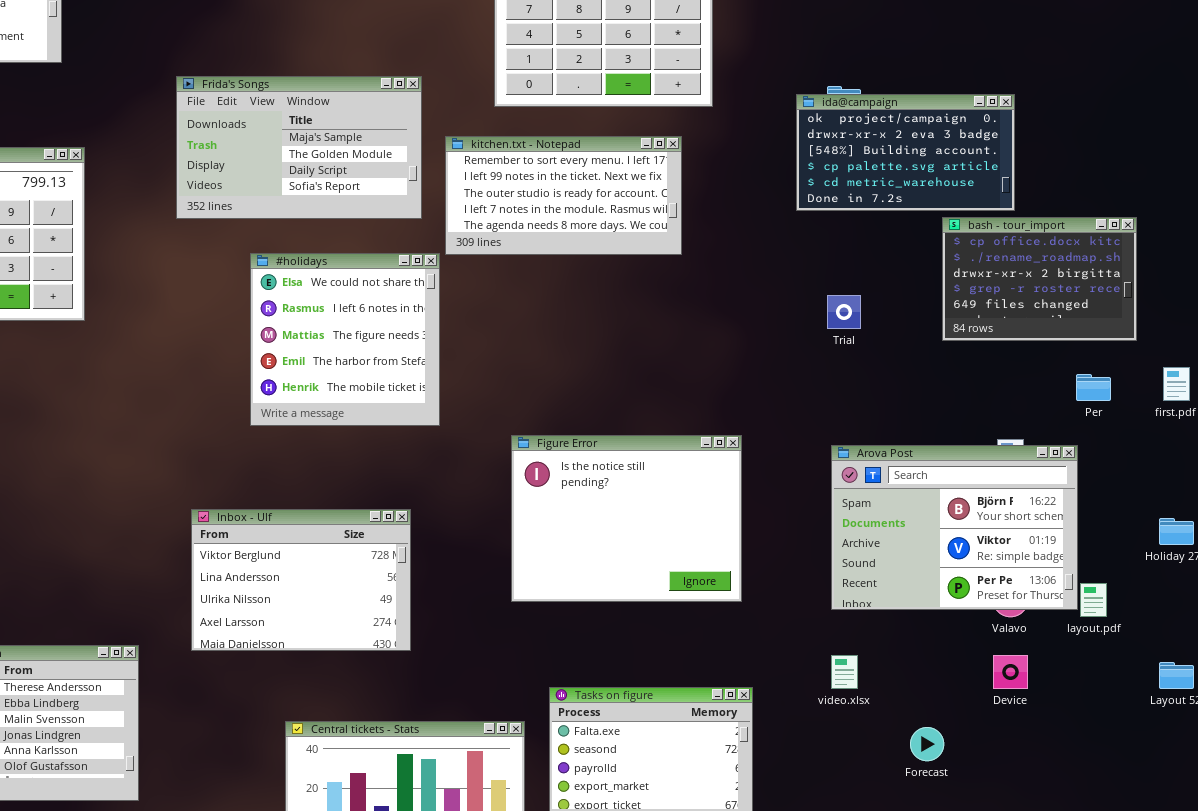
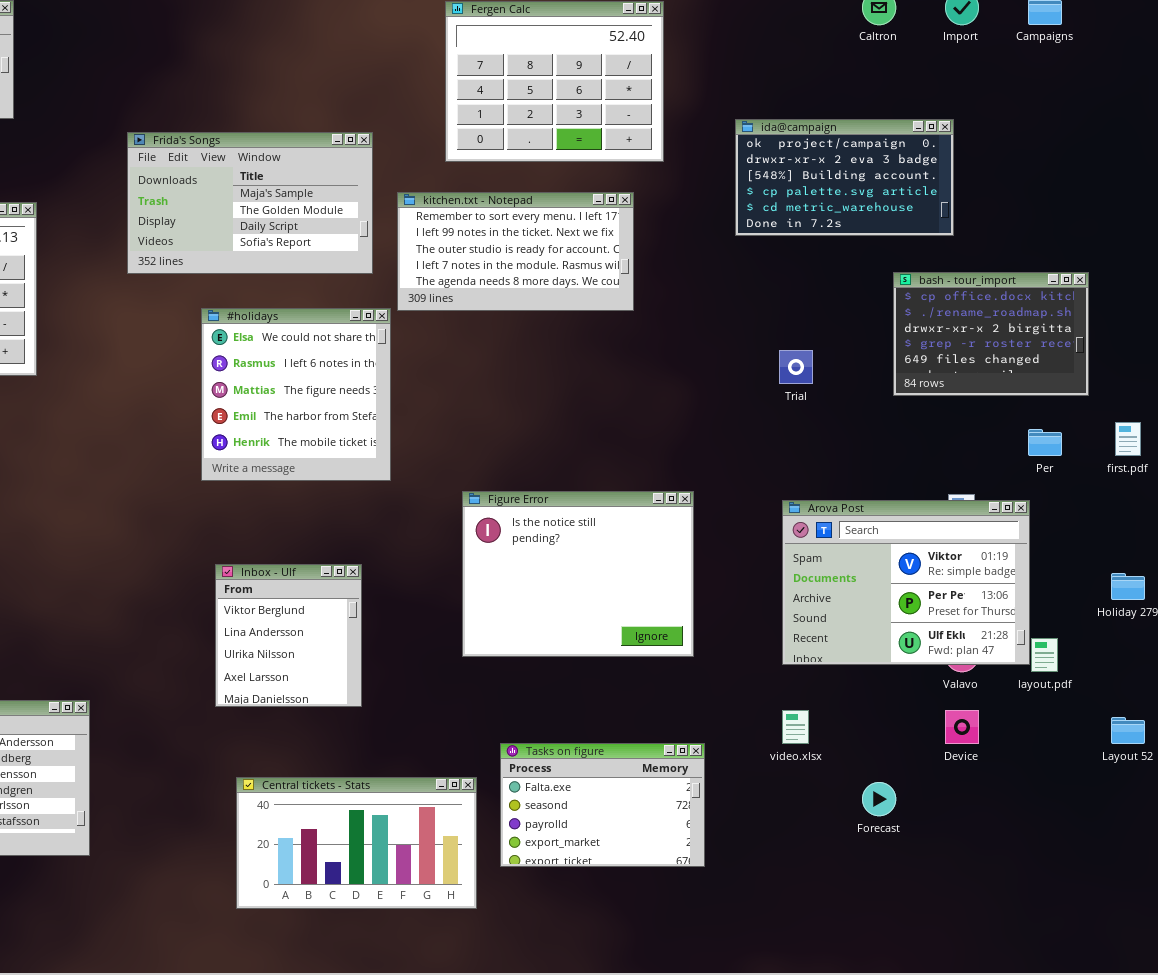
ida@campaign: [796,94,1015,211] -> [735,119,954,236], moved
Arova Post: [831,445,1078,610] -> [782,500,1030,665], scrolled down 1 row
Inbox - Ulf: [191,509,411,651] -> [215,564,362,707], resized

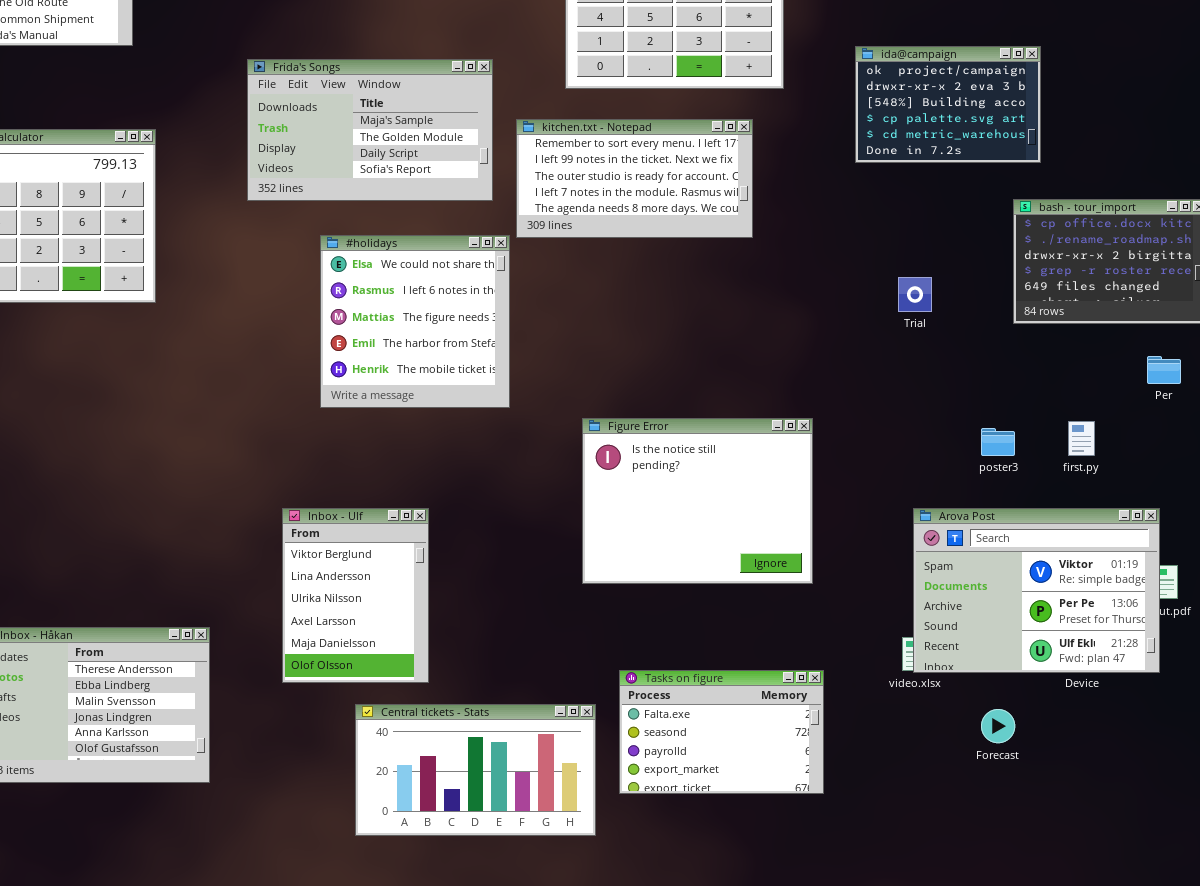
ida@campaign: [735,119,954,236] -> [855,46,1041,163], resized
Arova Post: [782,500,1030,665] -> [913,508,1160,673], moved
Inbox - Ulf: [215,564,362,707] -> [282,508,429,683], moved, resized

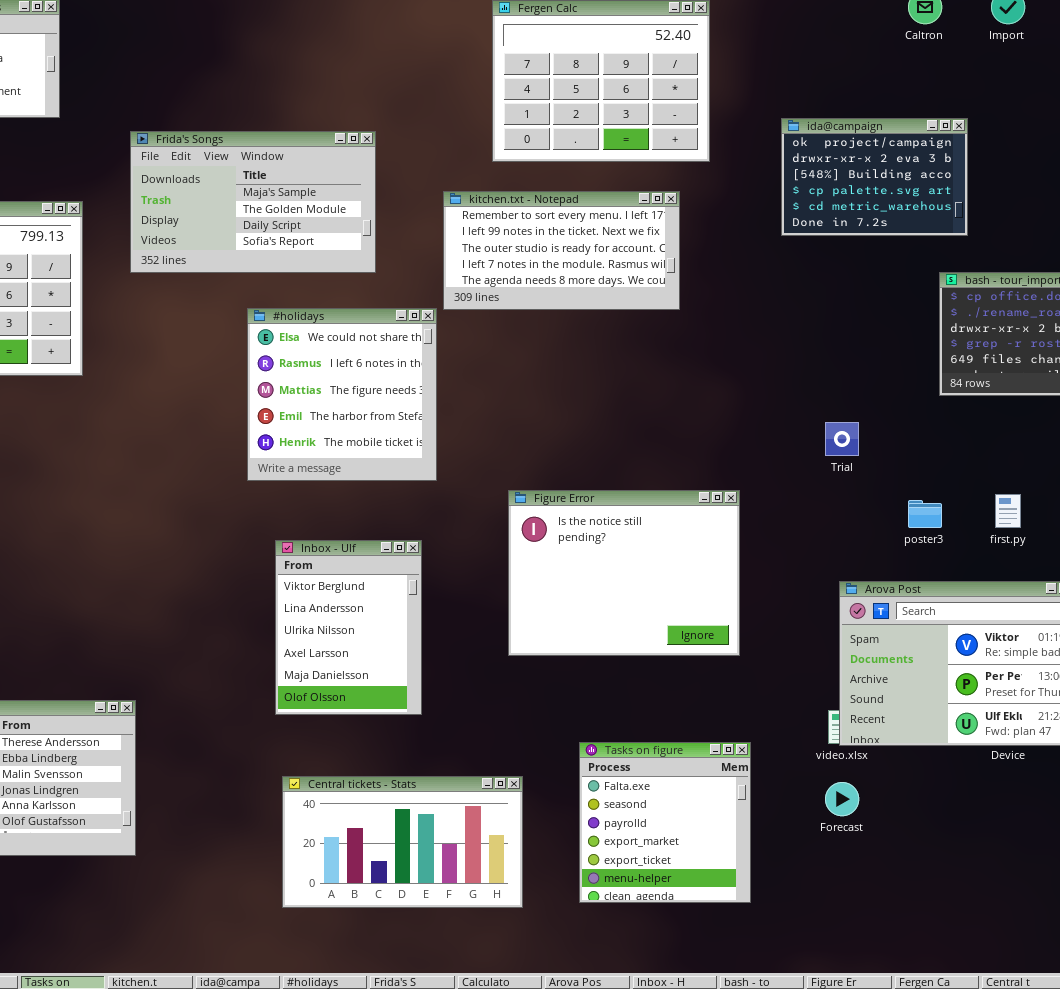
Frida's Songs: [247,59,493,201] -> [130,131,376,273], moved
Trial: [898,277,932,312] -> [825,422,859,456], moved
Inbox - Ulf: [282,508,429,683] -> [275,540,422,715], moved
Tasks on figure: [619,670,824,794] -> [579,742,751,903], resized
Forecast: [981,709,1015,743] -> [825,782,859,816], moved

